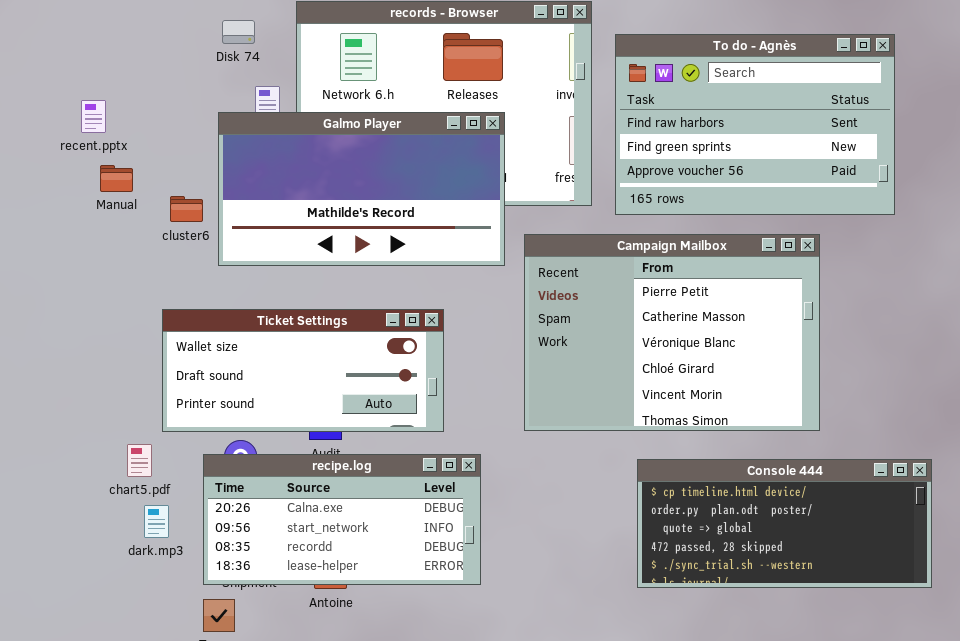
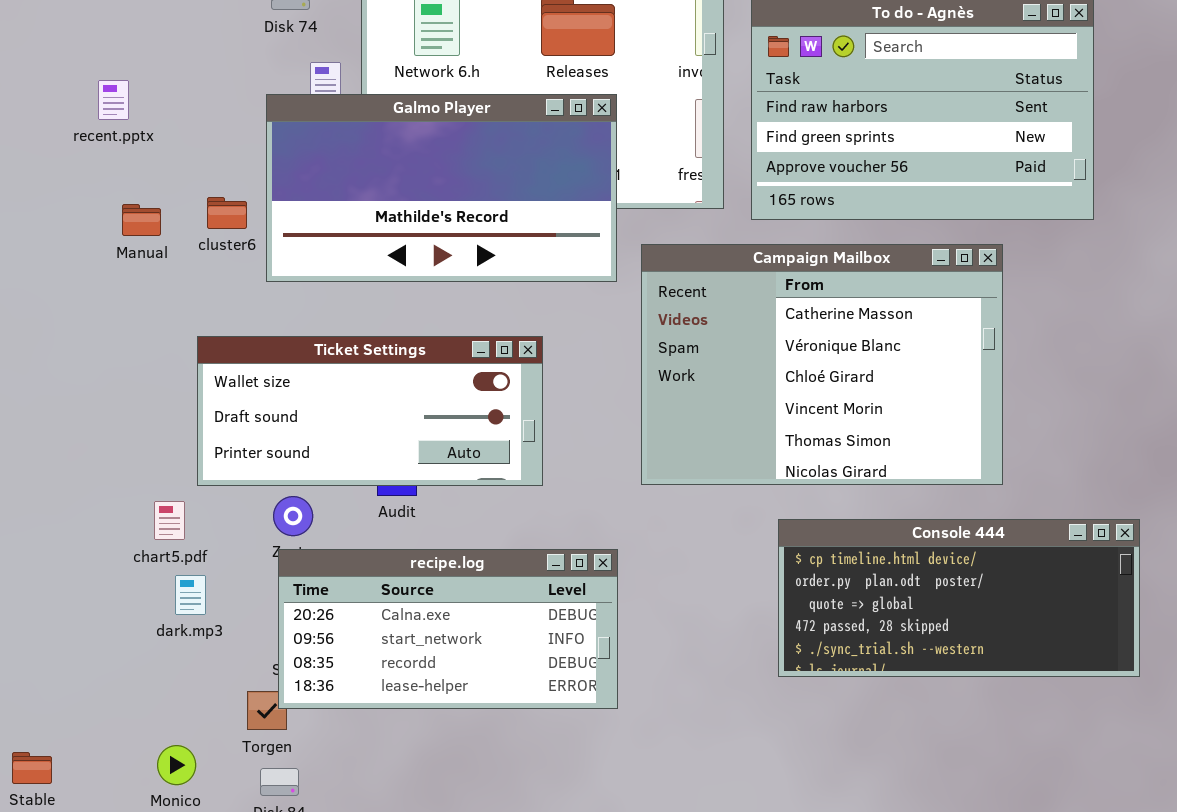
Manual: [100,165,133,192] -> [122,204,161,236], moved
Campaign Mailbox: [524,234,820,431] -> [641,244,1003,485], scrolled down 1 row
recipe.log: [203,454,481,585] -> [278,549,618,709], moved

